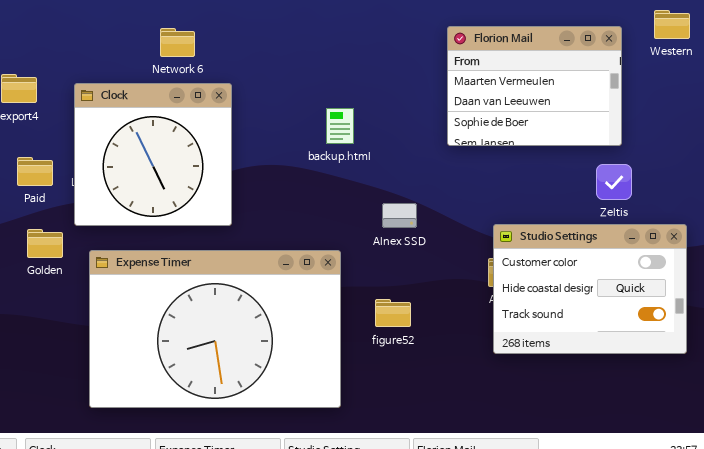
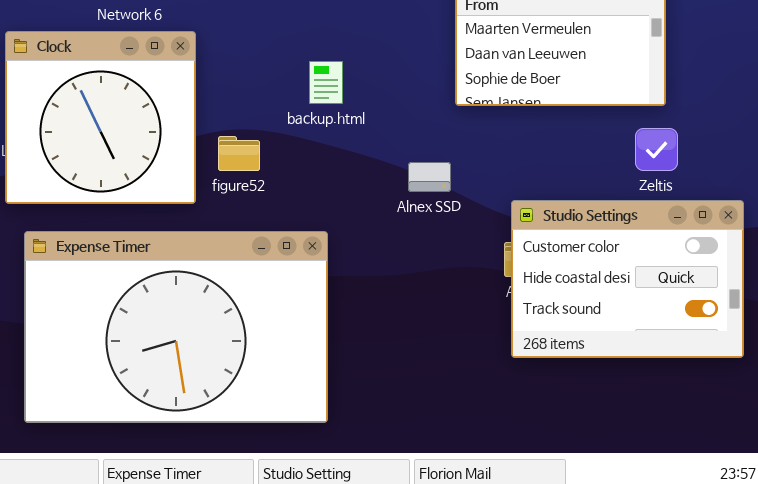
Alnex SSD: [382,203,417,228] -> [408,162,451,192], moved
figure52: [375,299,411,327] -> [218,136,260,171], moved

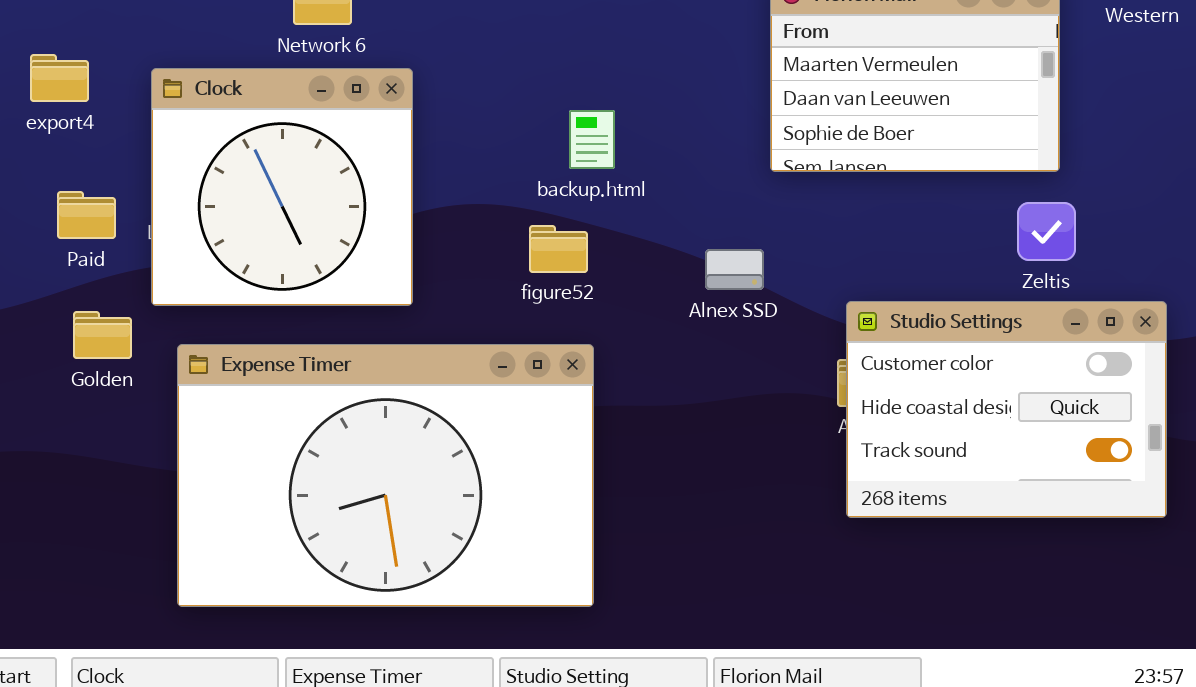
figure52: [218,136,260,171] -> [529,225,588,273], moved

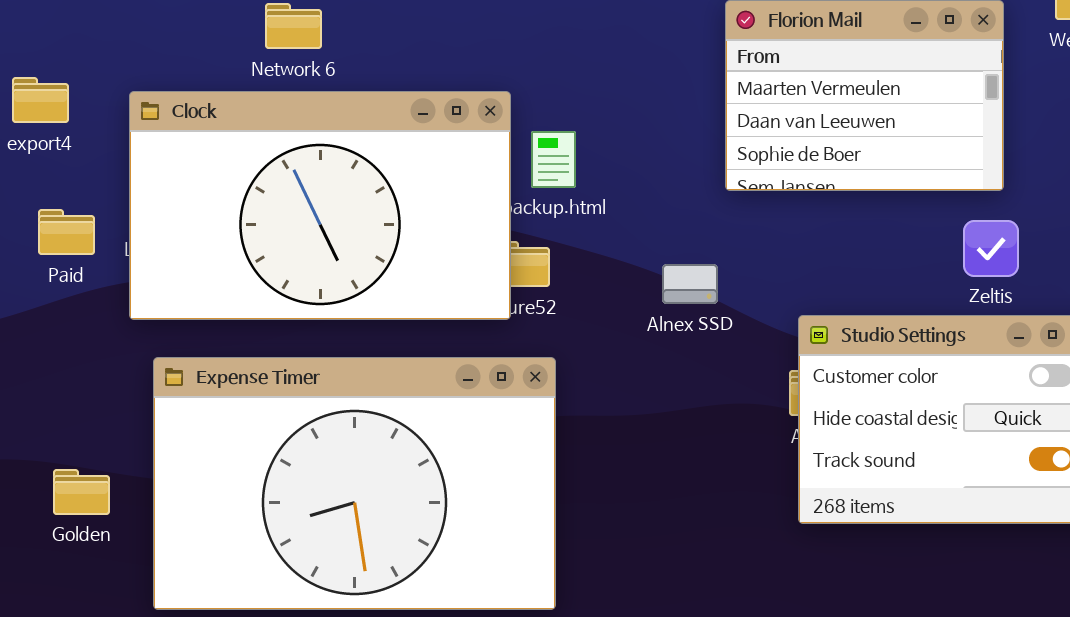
Clock: [151,68,413,306] -> [129,91,511,320], resized
Golden: [73,311,132,359] -> [53,469,110,515], moved

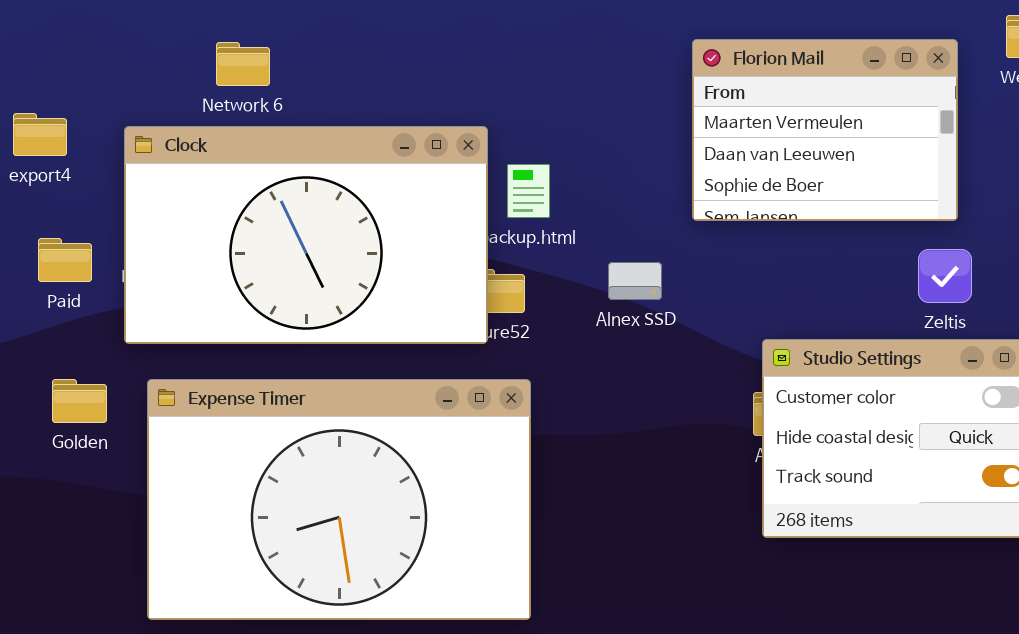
Network 6: [265,3,322,49] -> [216,42,270,86], moved
Alnex SSD: [662,264,718,304] -> [608,262,662,300], moved
Golden: [53,469,110,515] -> [52,379,107,423], moved

